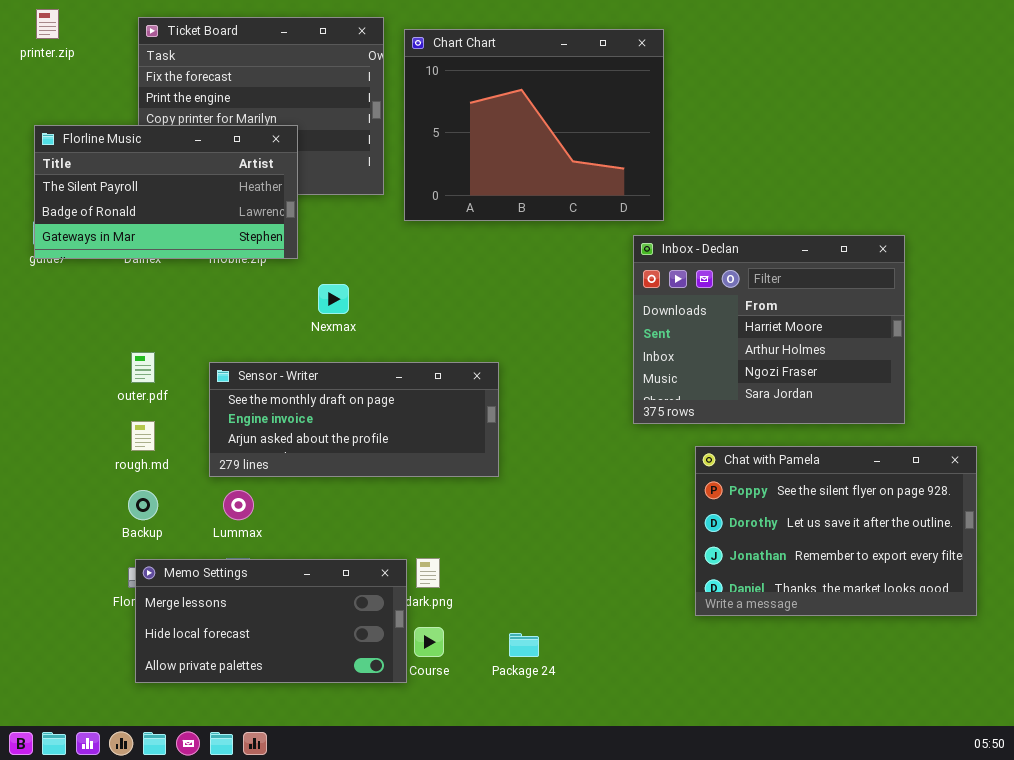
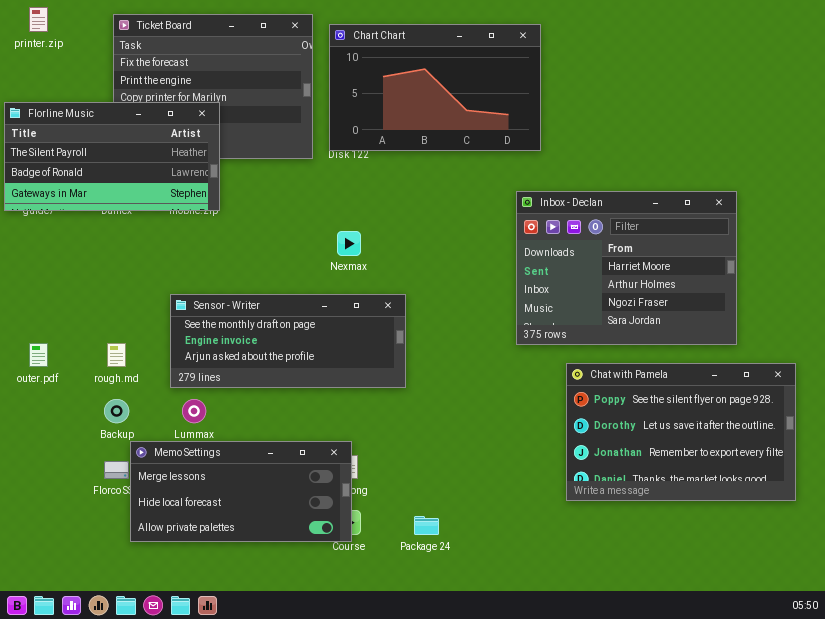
Chart Chart: [404,29,664,221] -> [329,24,541,151], resized
Florline Music: [34,125,298,259] -> [4,102,220,211], moved
Nexmax: [318,284,349,314] -> [337,231,361,256], moved
outer.pdf: [131,352,155,383] -> [29,343,48,367], moved
Memo Settings: [135,559,407,683] -> [130,441,352,542], moved

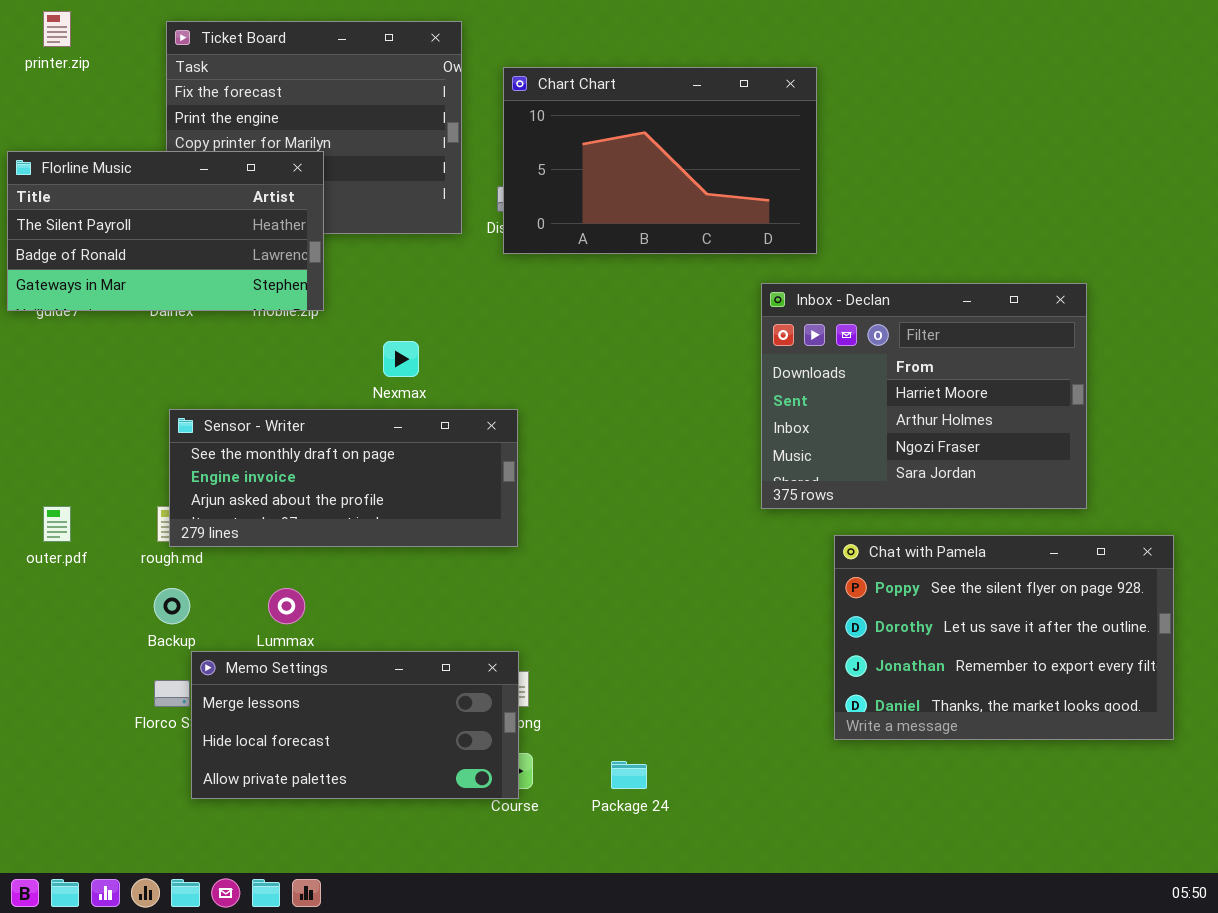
Chart Chart: [329,24,541,151] -> [503,67,817,254], moved
Nexmax: [337,231,361,256] -> [383,341,419,377], moved
Sensor - Writer: [170,294,406,388] -> [169,409,518,547], moved

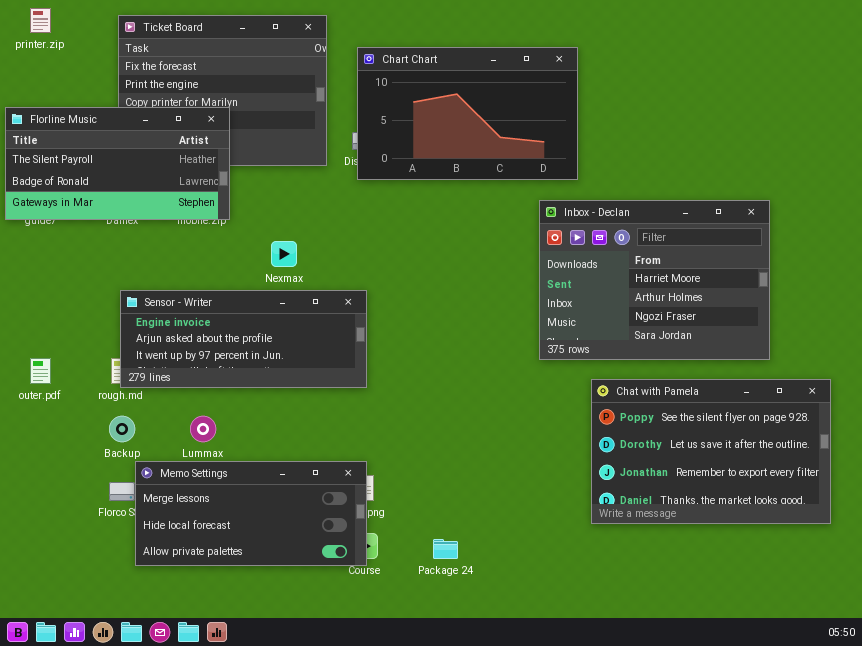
Sensor - Writer: [169,409,518,547] -> [120,290,367,388], scrolled down 1 row

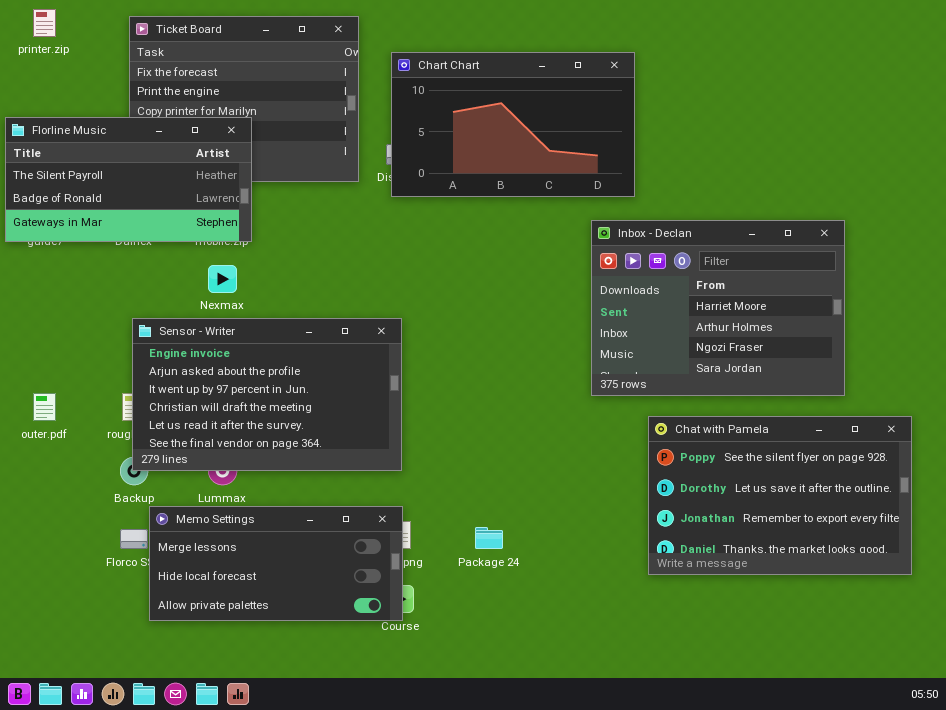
Nexmax: [271,241,297,267] -> [208,265,237,293], moved
Sensor - Writer: [120,290,367,388] -> [132,318,402,471], resized
Package 24: [433,539,458,559] -> [475,527,503,549], moved

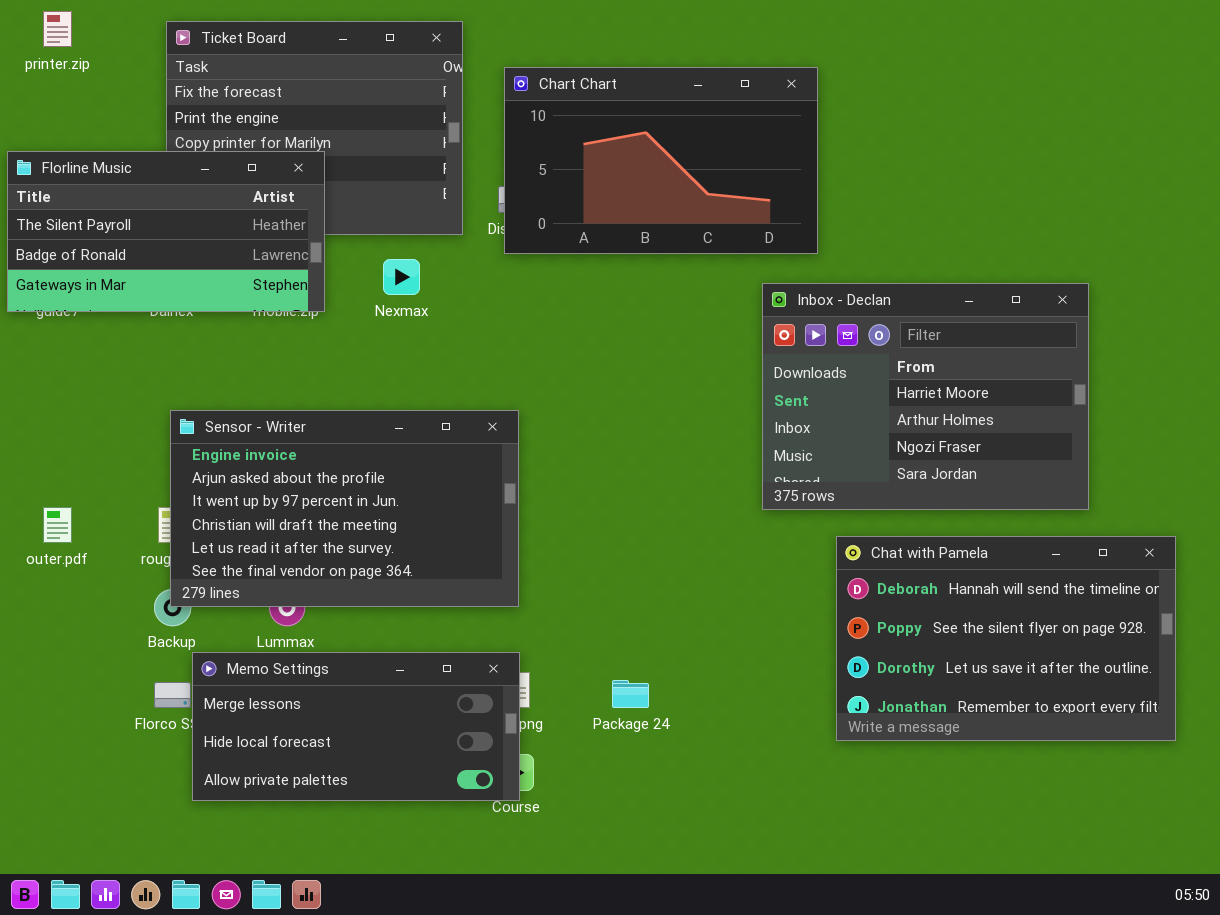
Nexmax: [208,265,237,293] -> [383,259,420,295], moved
Chat with Pamela: [648,416,912,575] -> [836,536,1176,741], scrolled up 1 row

